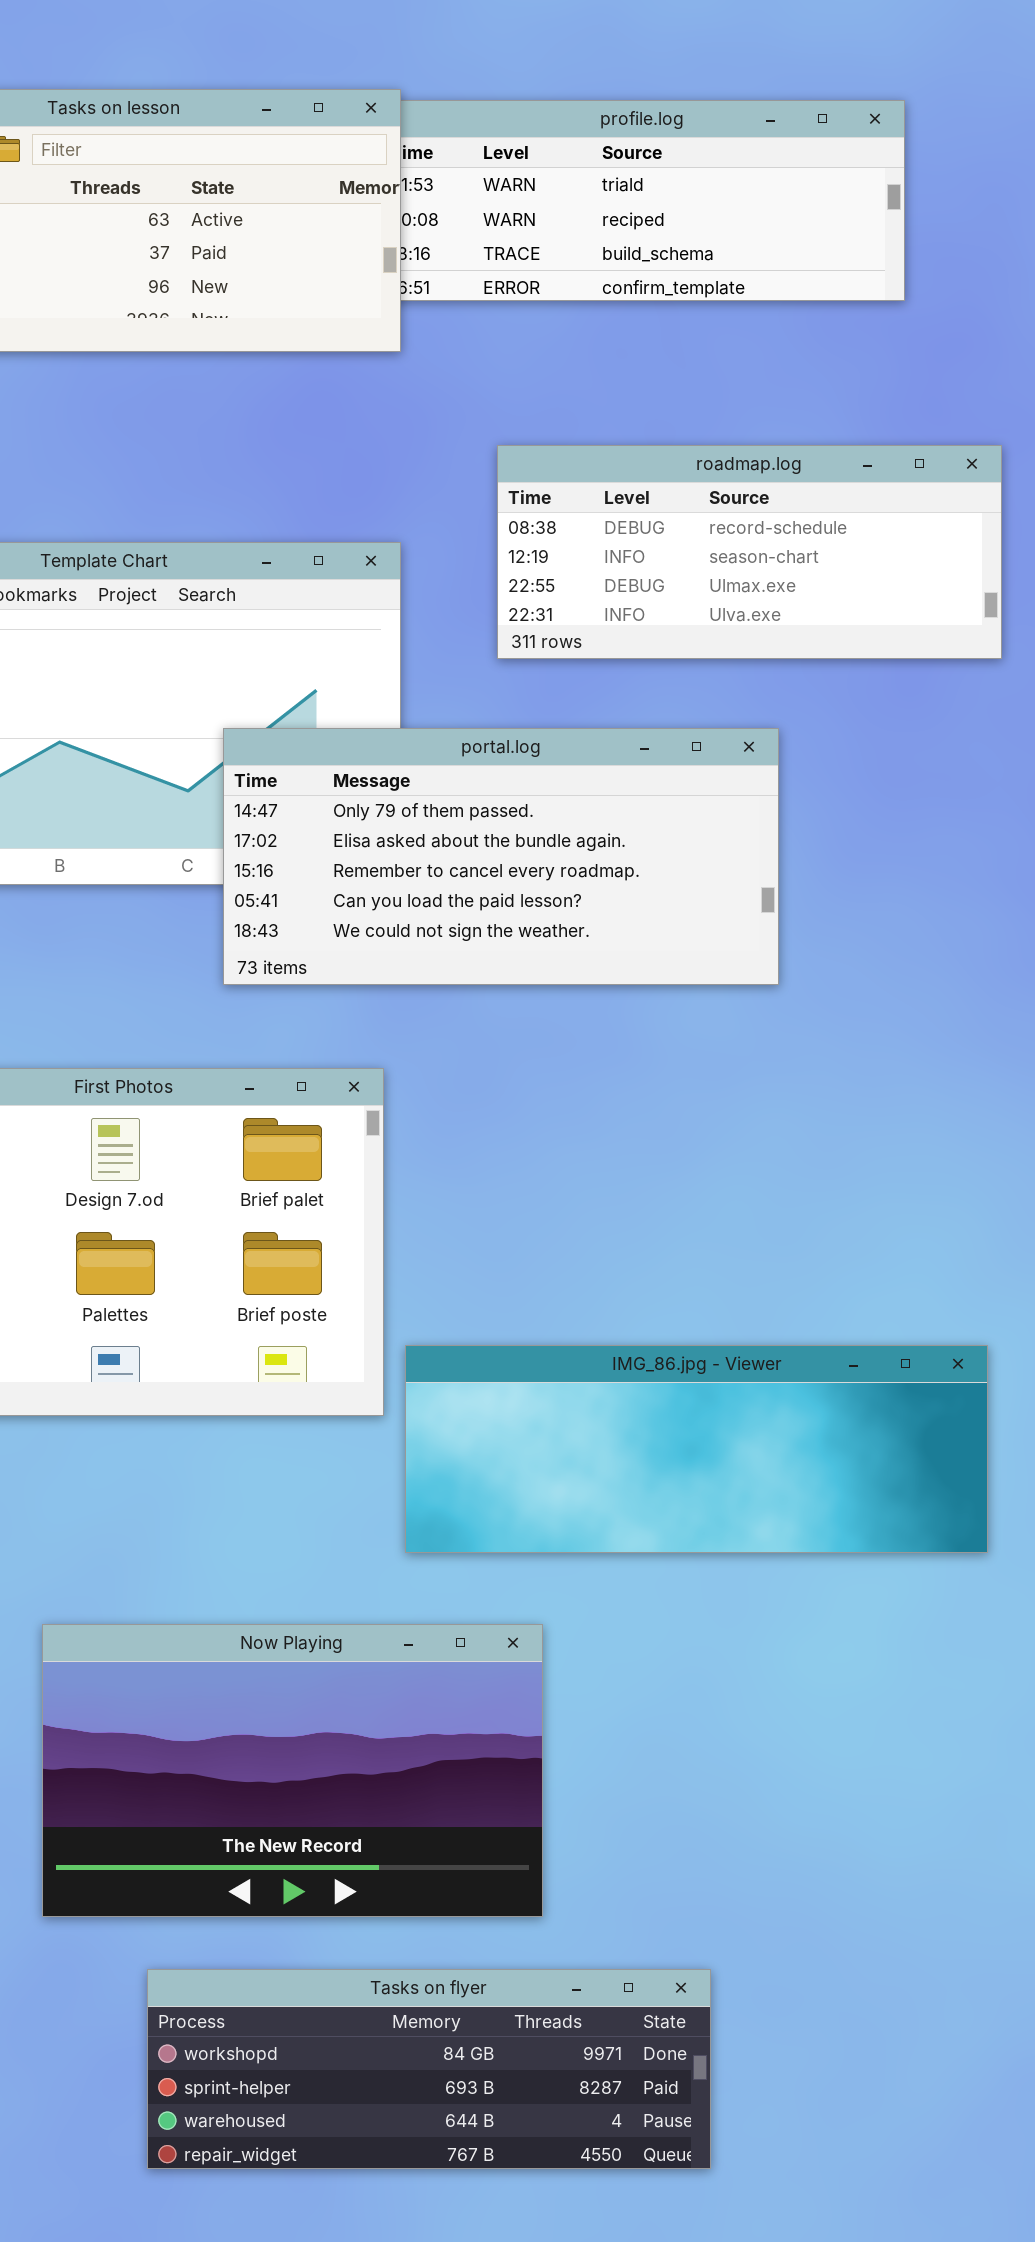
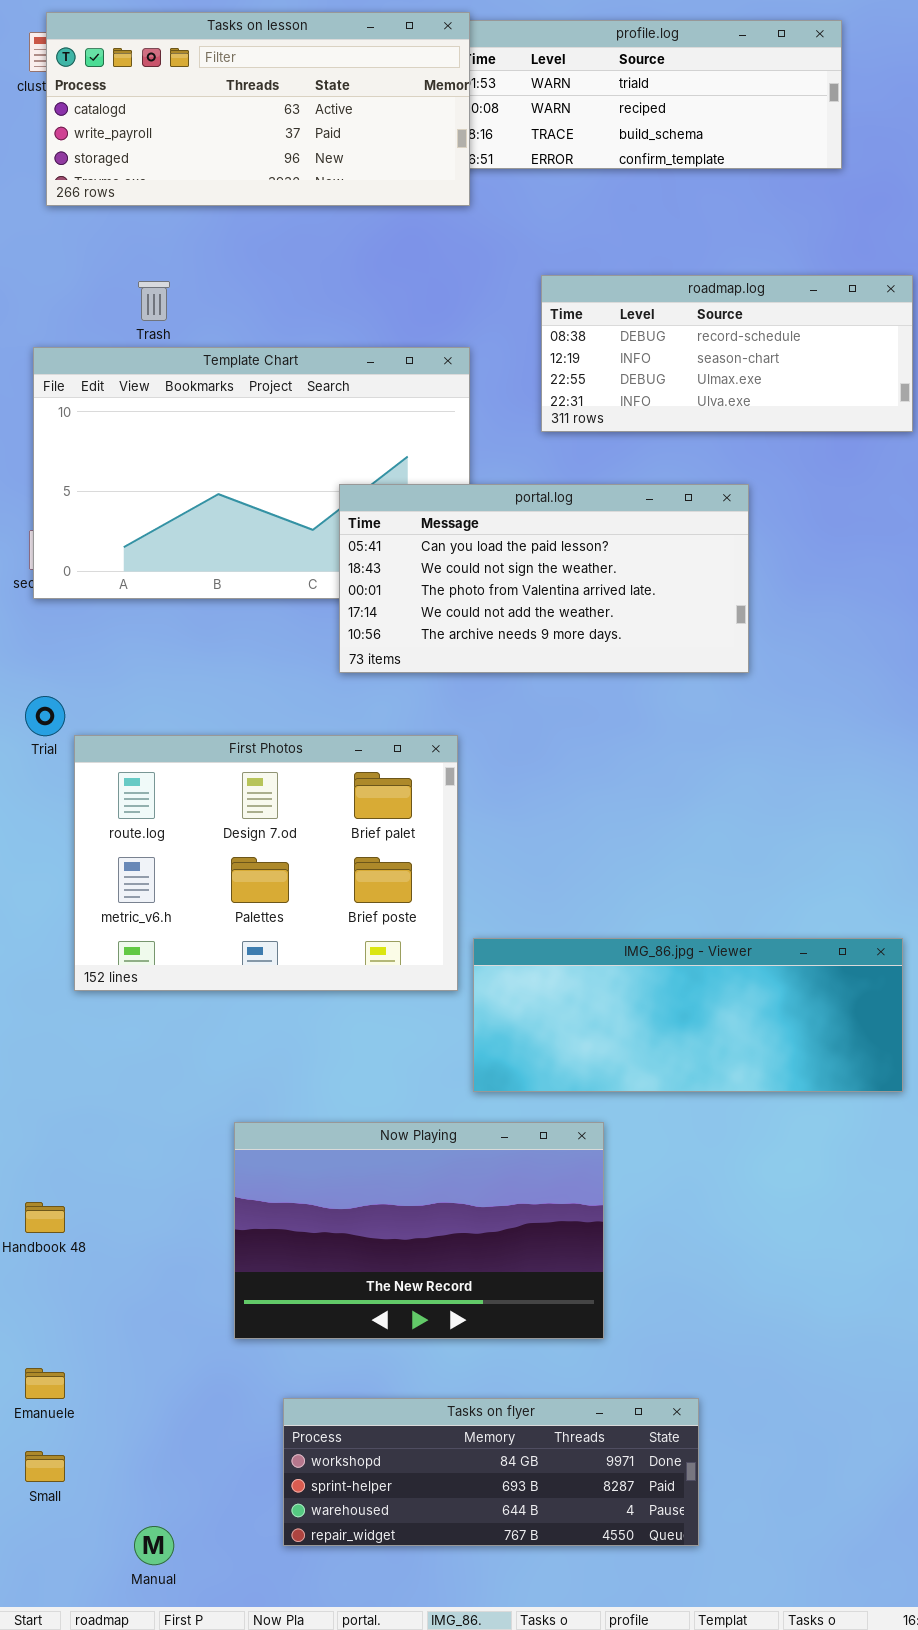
portal.log: [223,728,779,985] -> [339,484,749,673], scrolled down 3 rows
Now Playing: [42,1624,543,1917] -> [234,1122,604,1339], moved

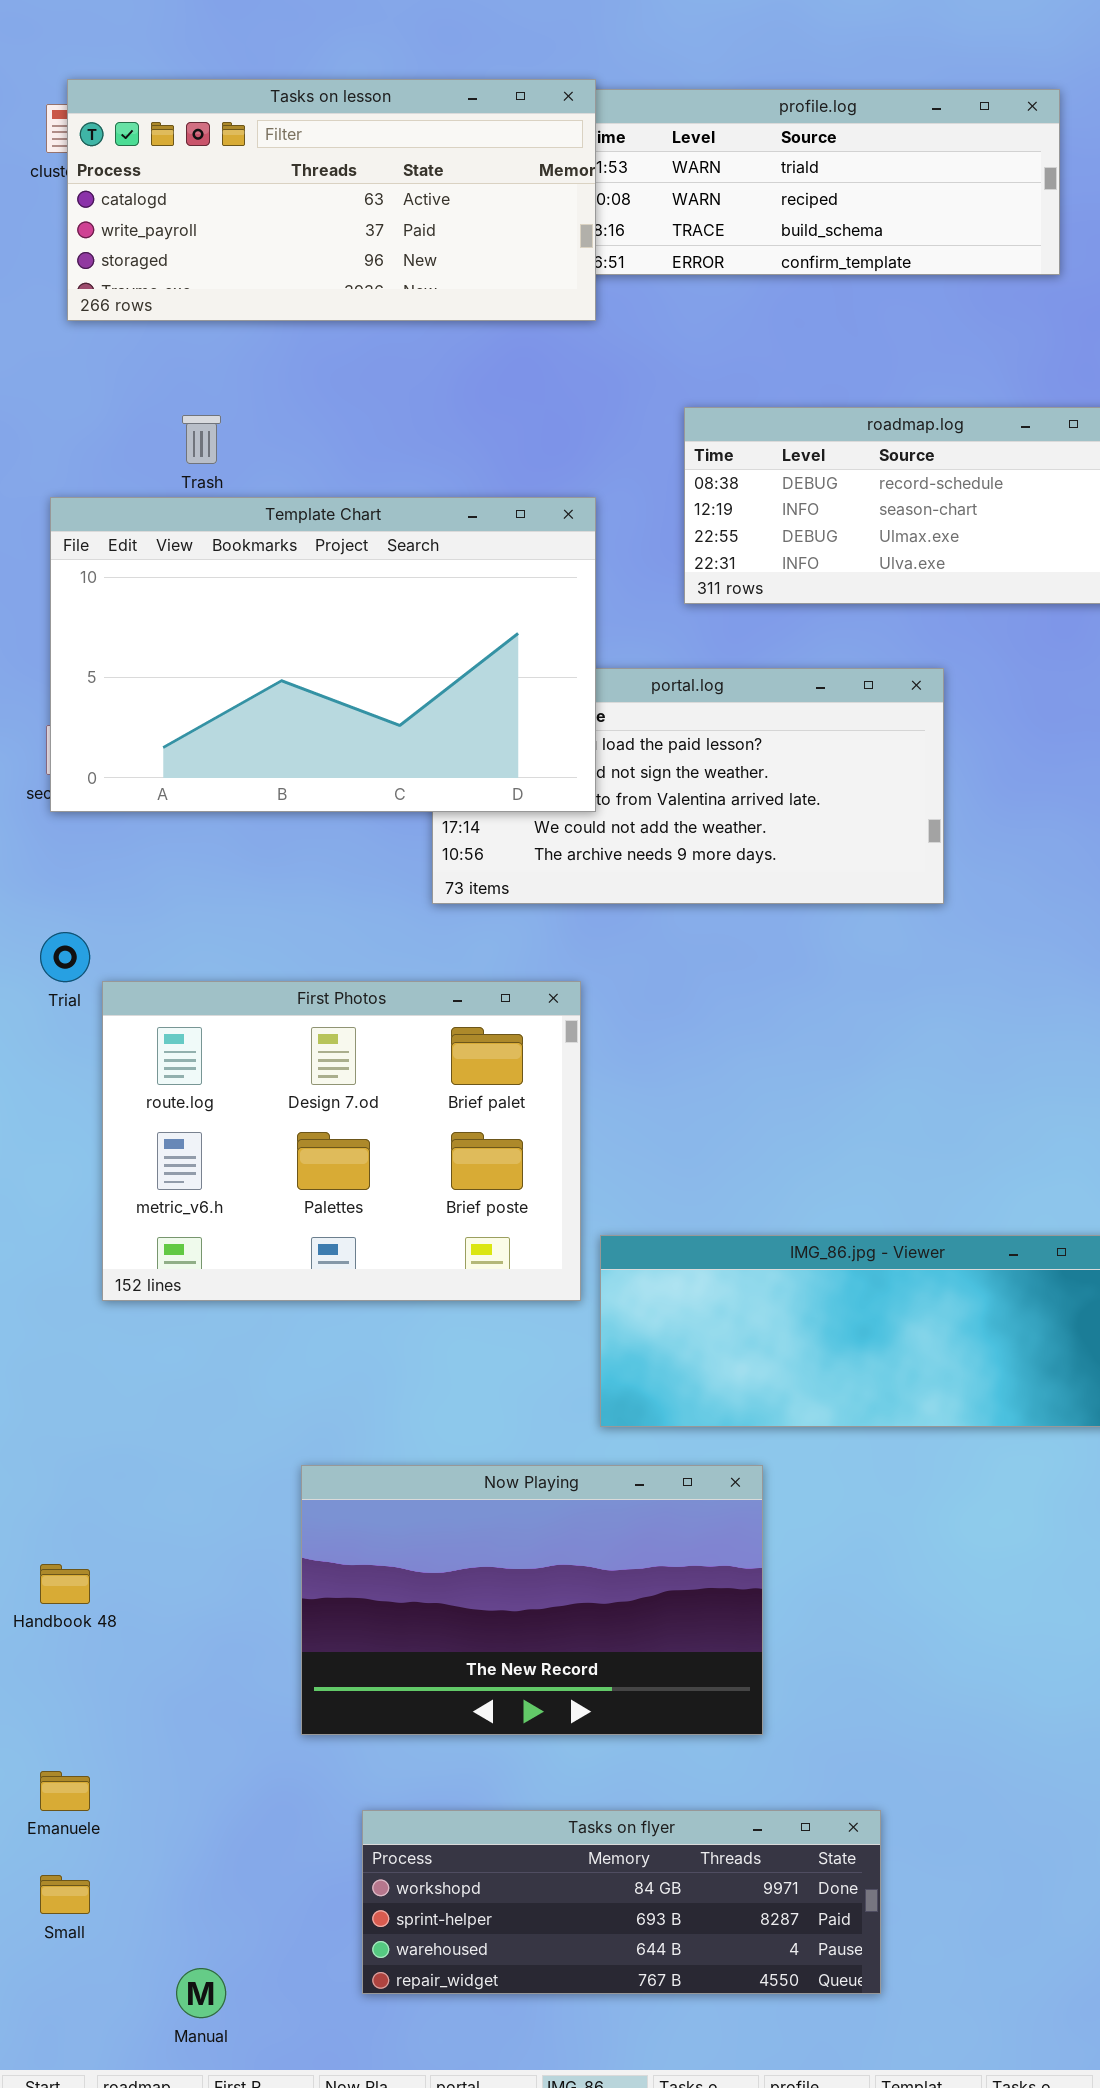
Template Chart: [33,347,470,599] -> [50,497,596,812], raised

